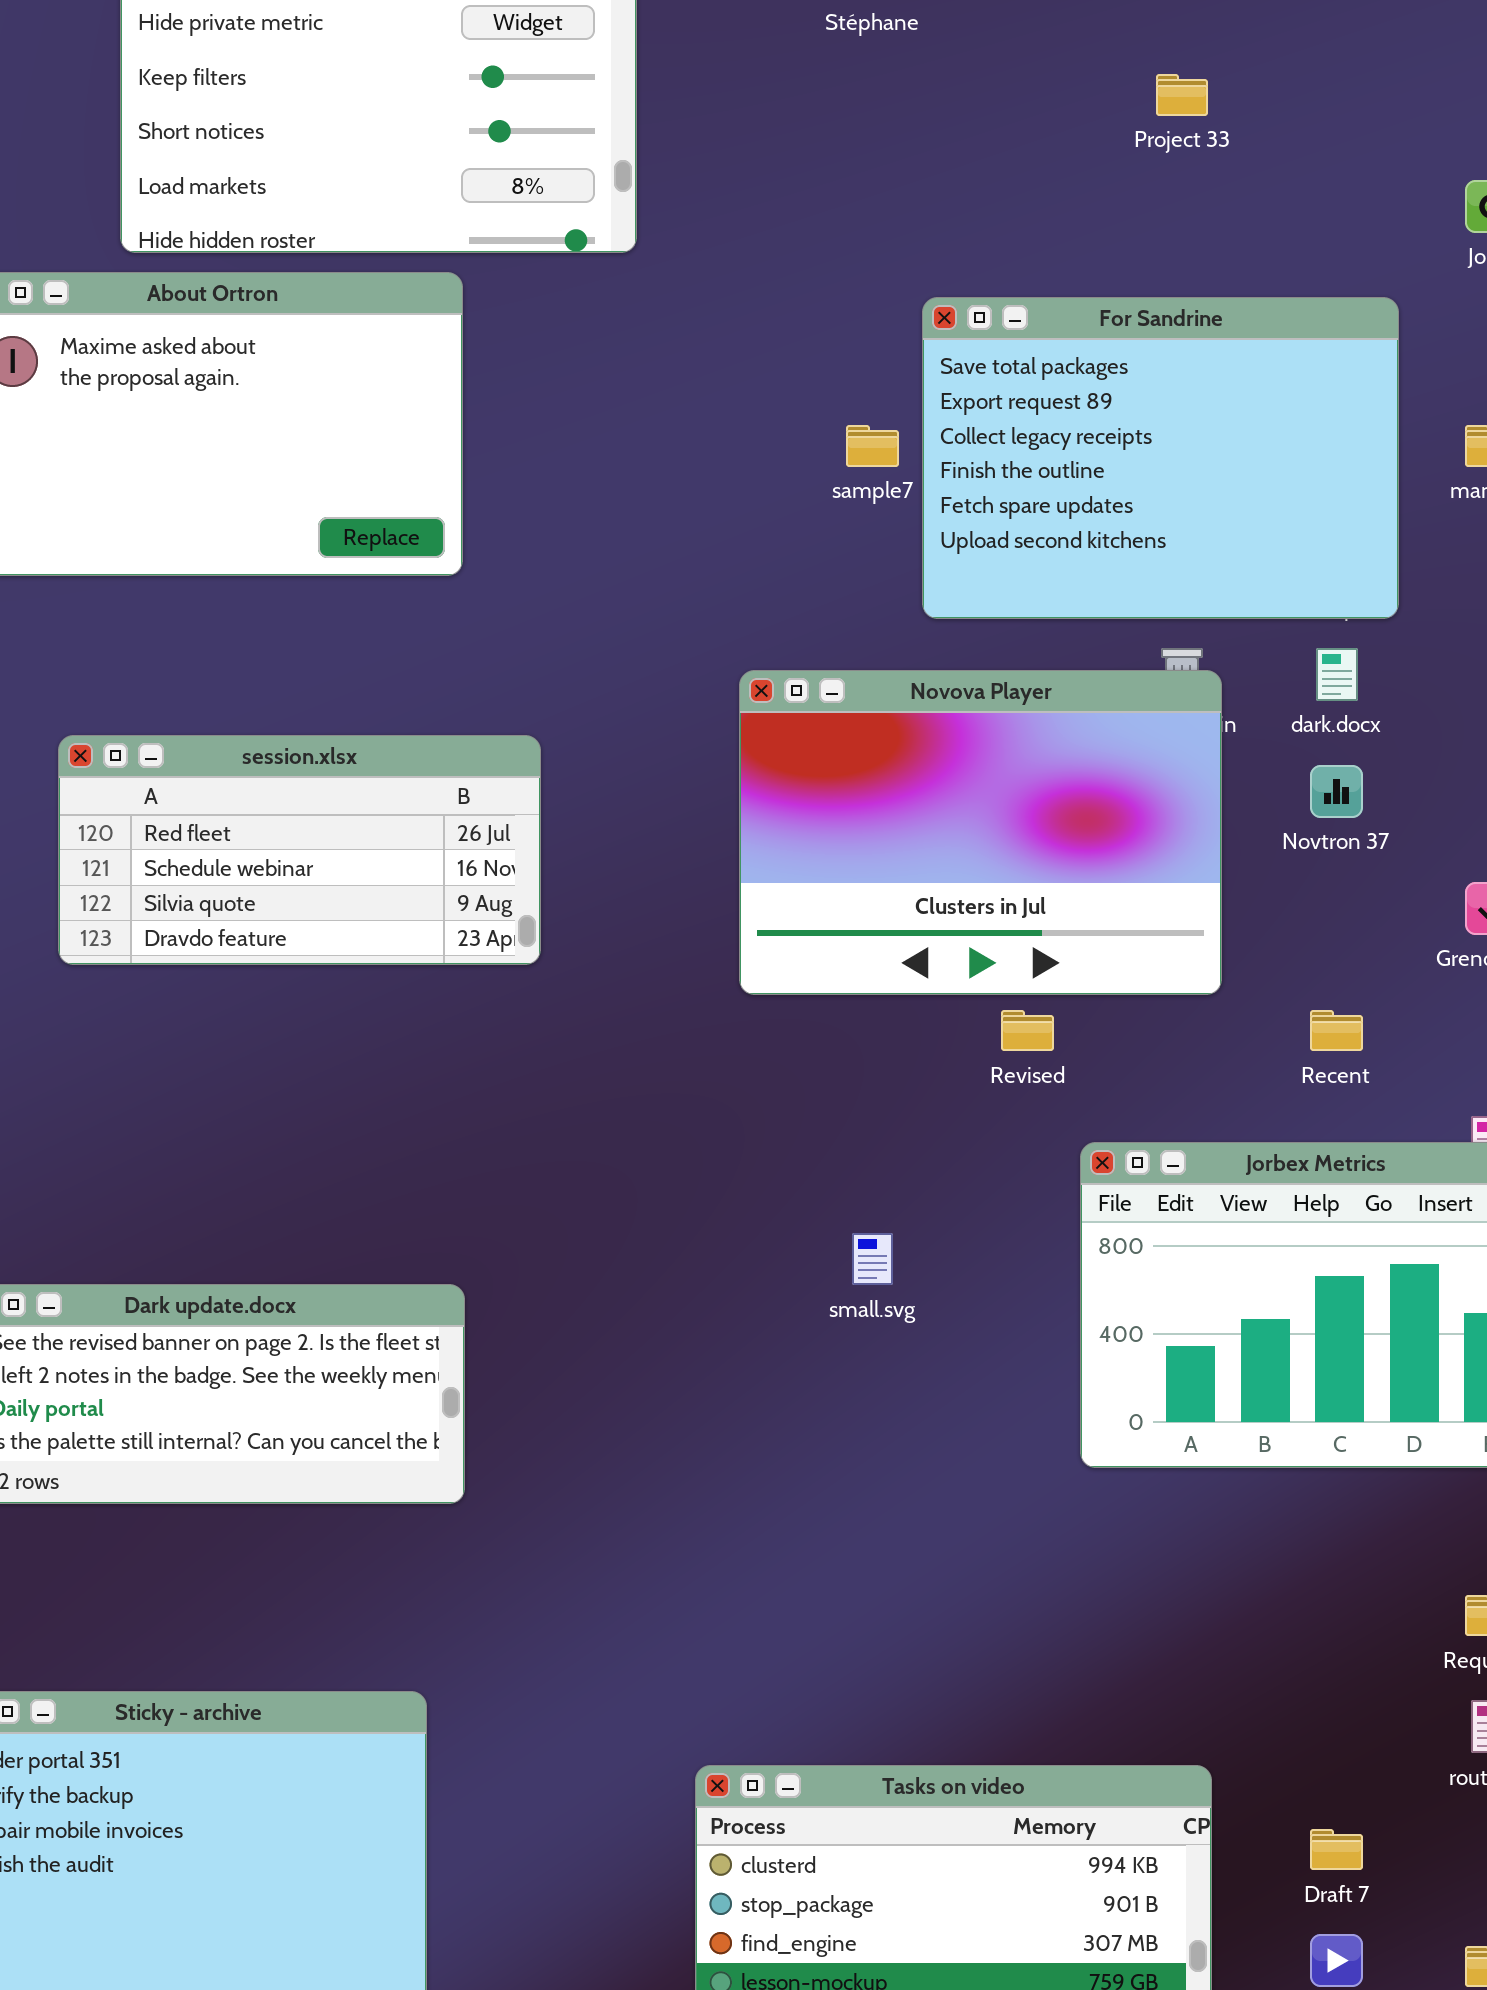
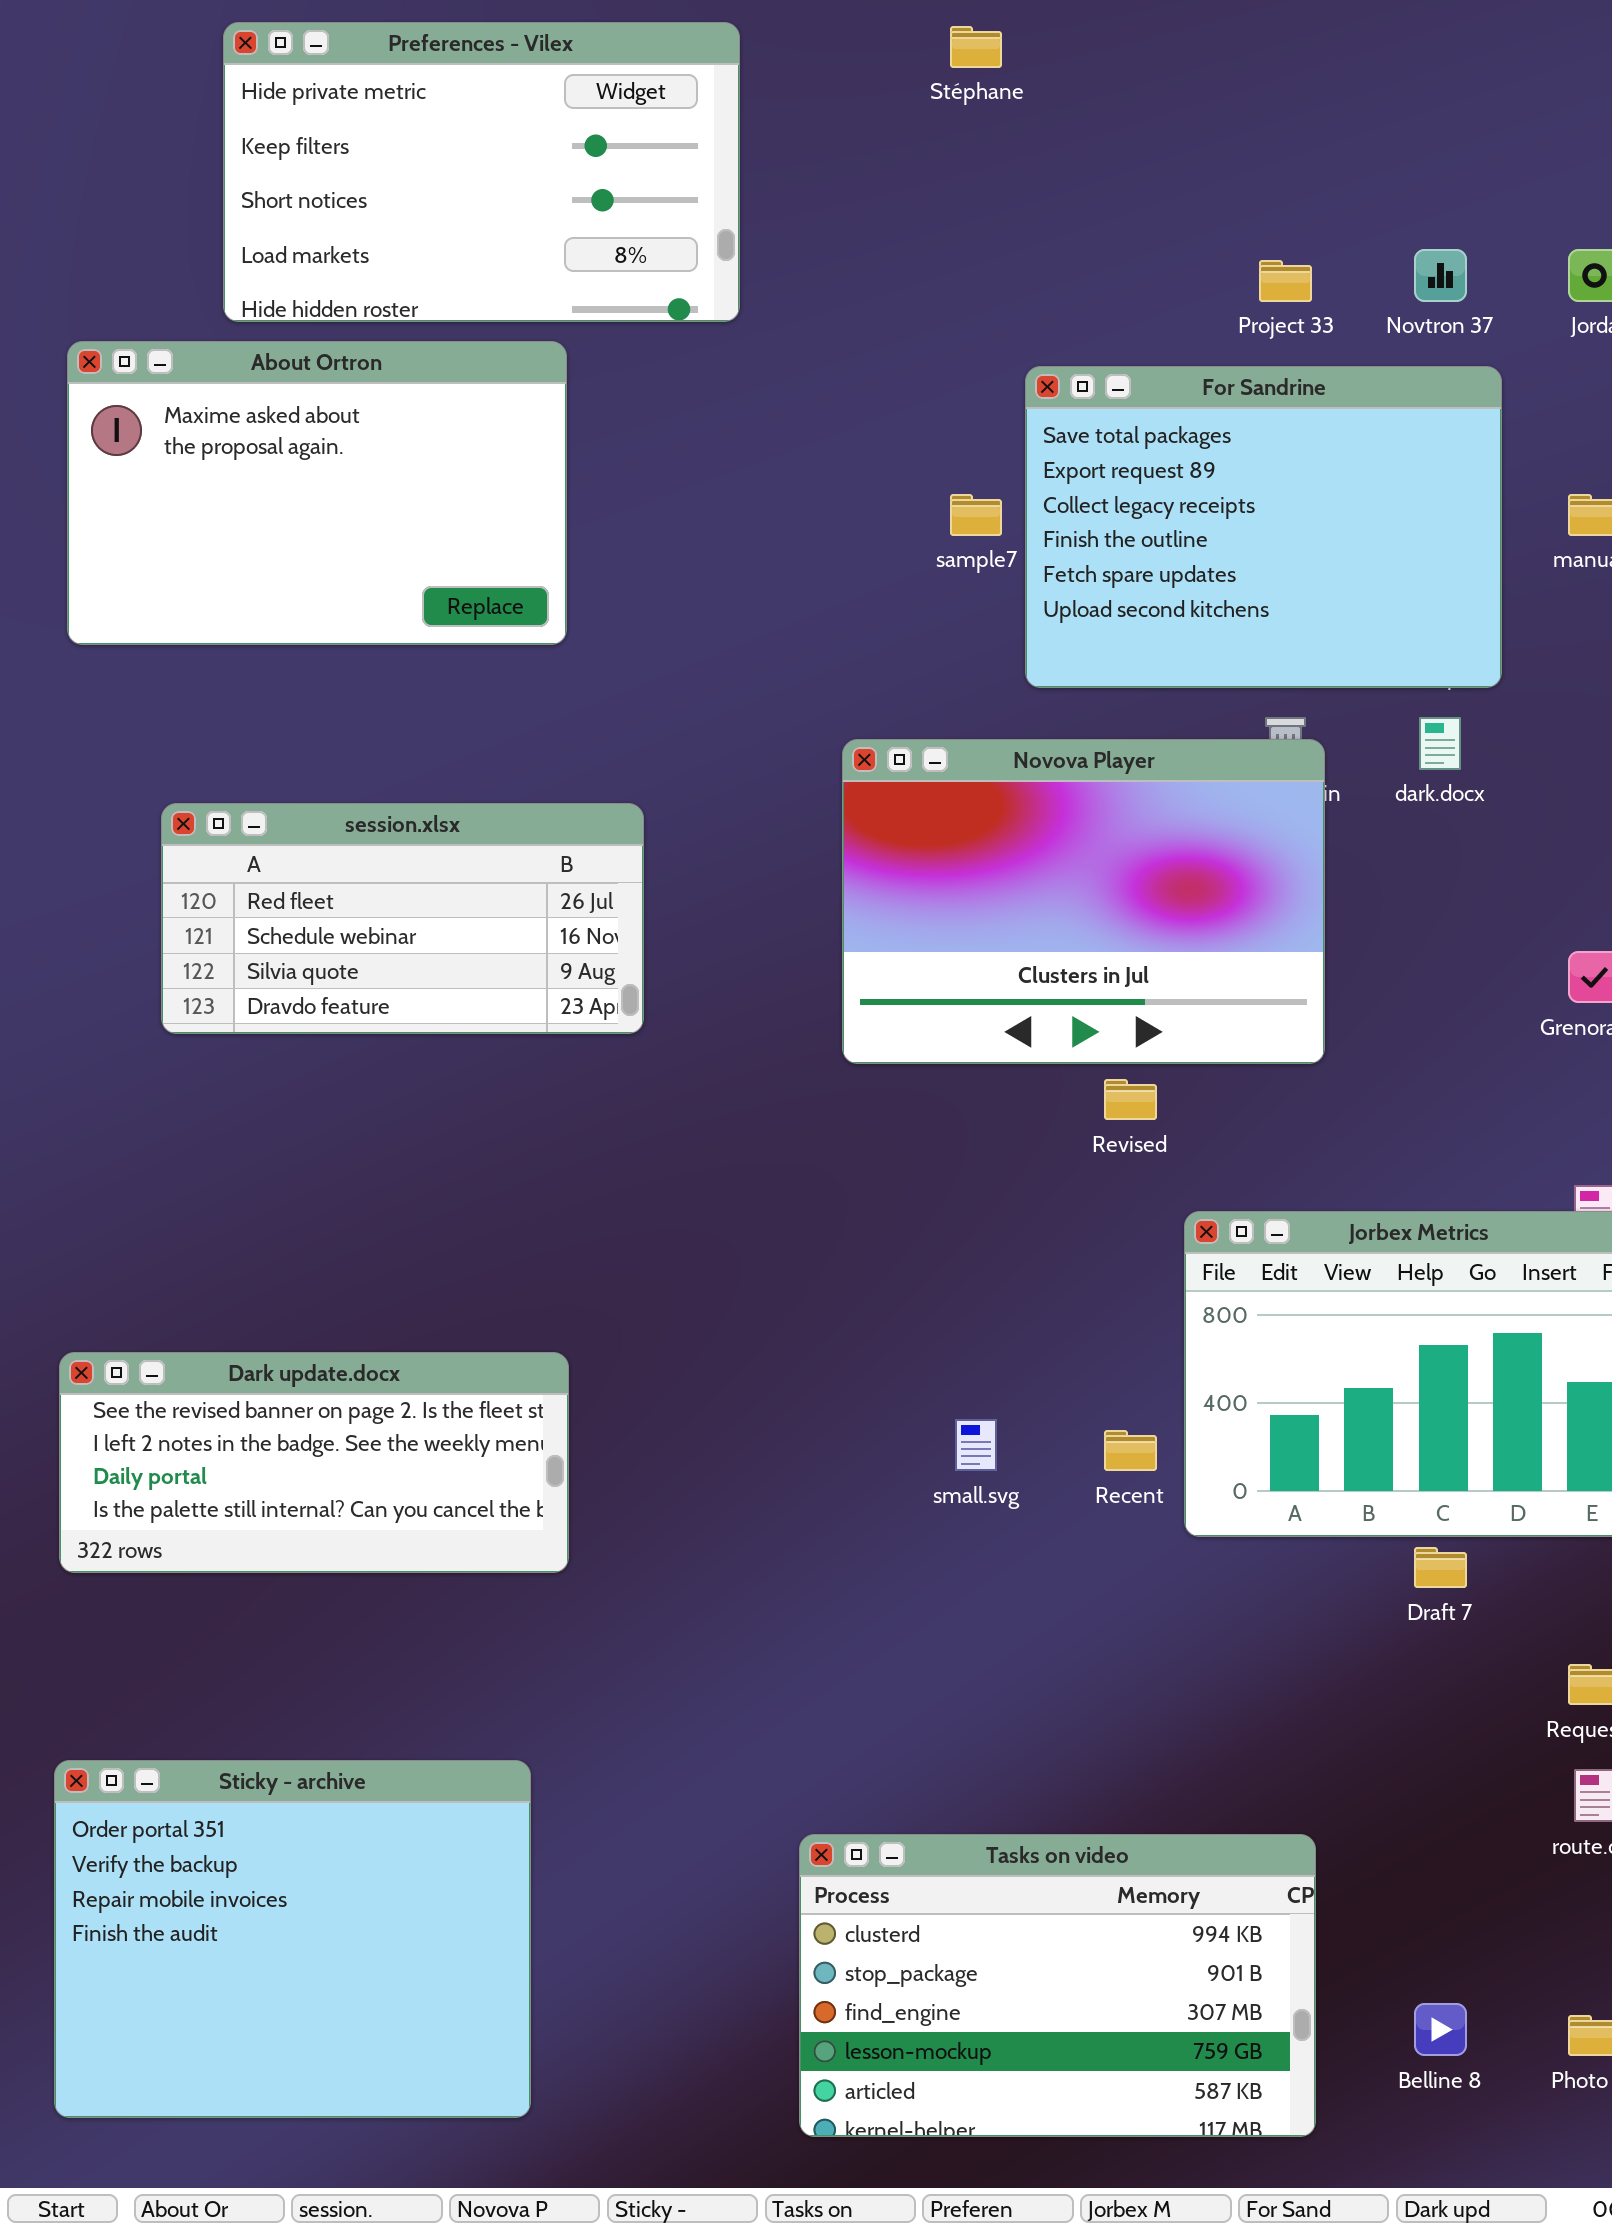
Project 33: [1156,74,1208,116] -> [1259,260,1312,302], moved
Novtron 37: [1310,765,1363,818] -> [1414,249,1467,302], moved
Recent: [1310,1010,1363,1051] -> [1104,1430,1157,1471], moved
small.svg: [852,1233,893,1285] -> [955,1419,997,1471], moved
Draft 7: [1310,1829,1363,1870] -> [1414,1547,1467,1588], moved

